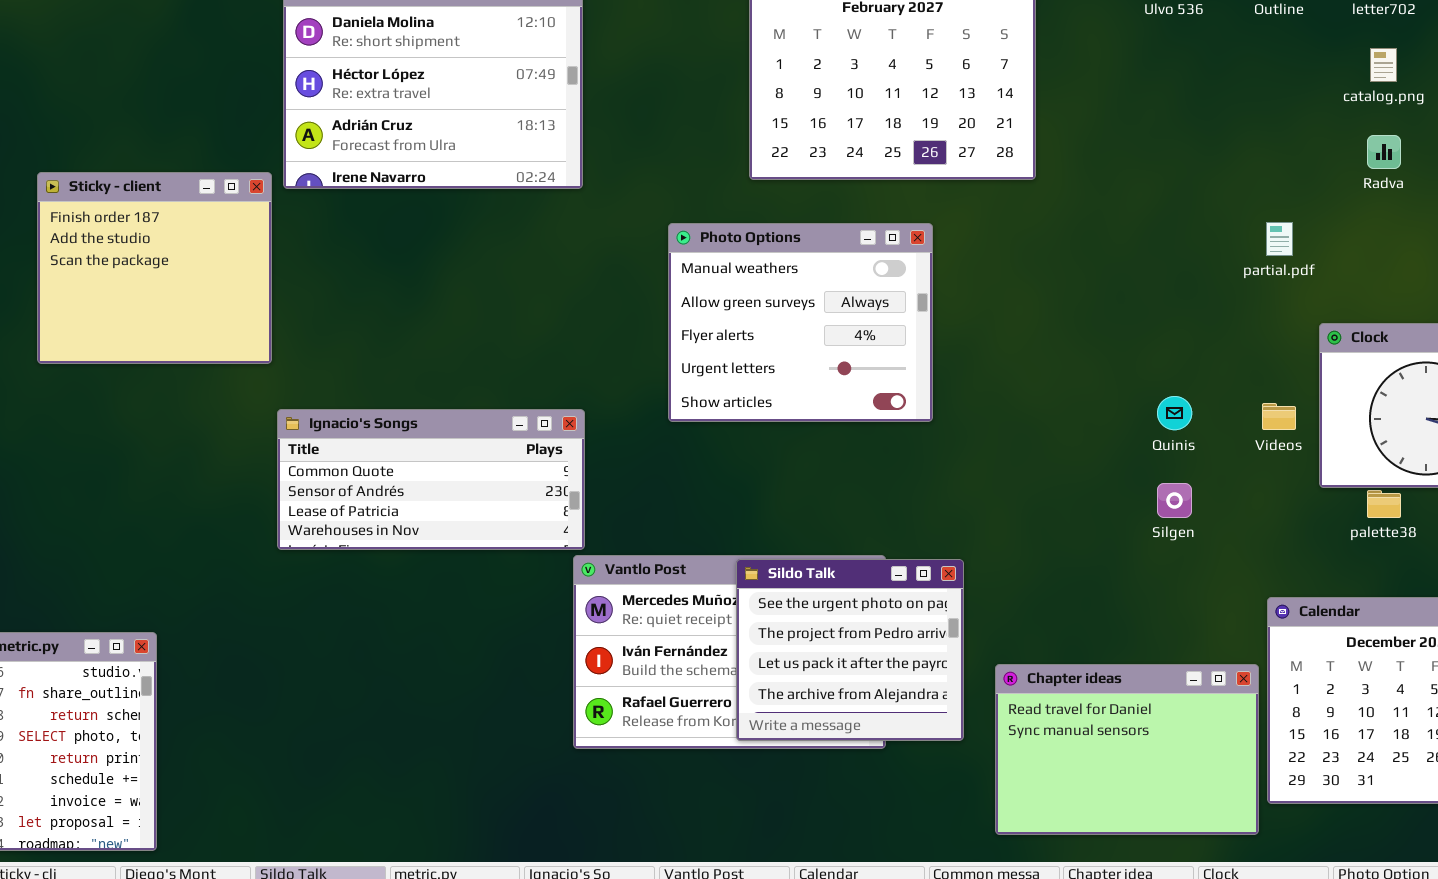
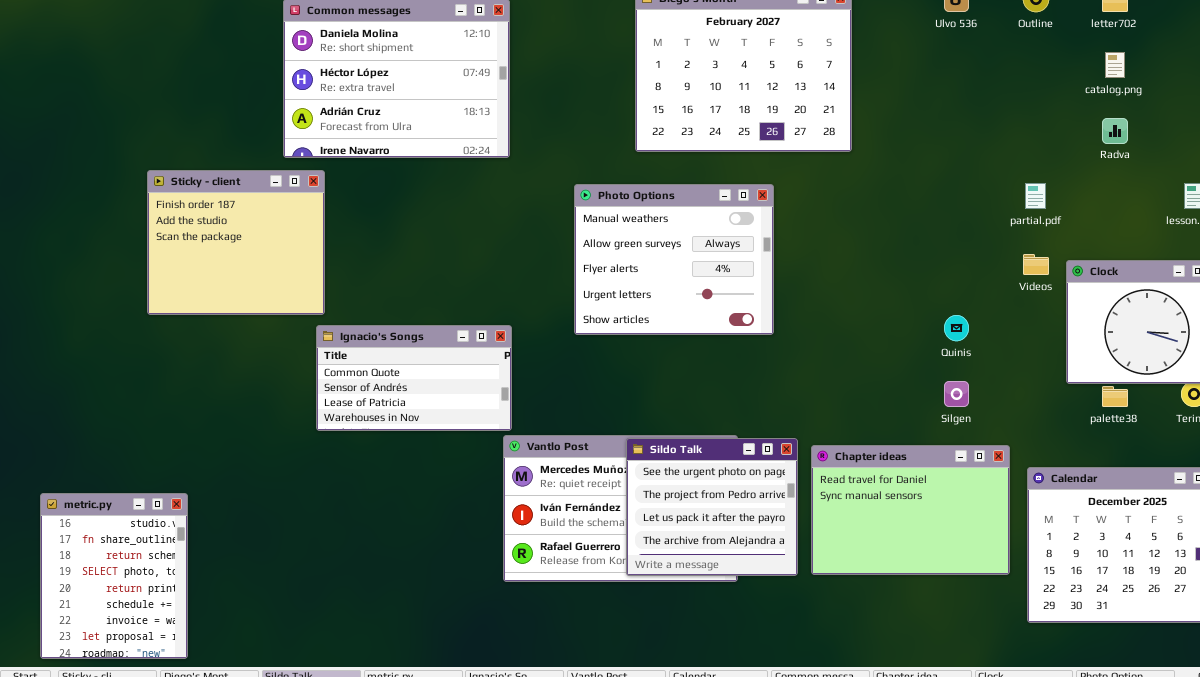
Sticky - client: [37,172,272,364] -> [147,170,325,315], moved
Videos: [1262,403,1296,430] -> [1023,254,1049,275], moved
Ignacio's Songs: [277,409,585,550] -> [316,325,512,431], resized
Chapter ideas: [995,664,1259,835] -> [811,445,1010,575], moved

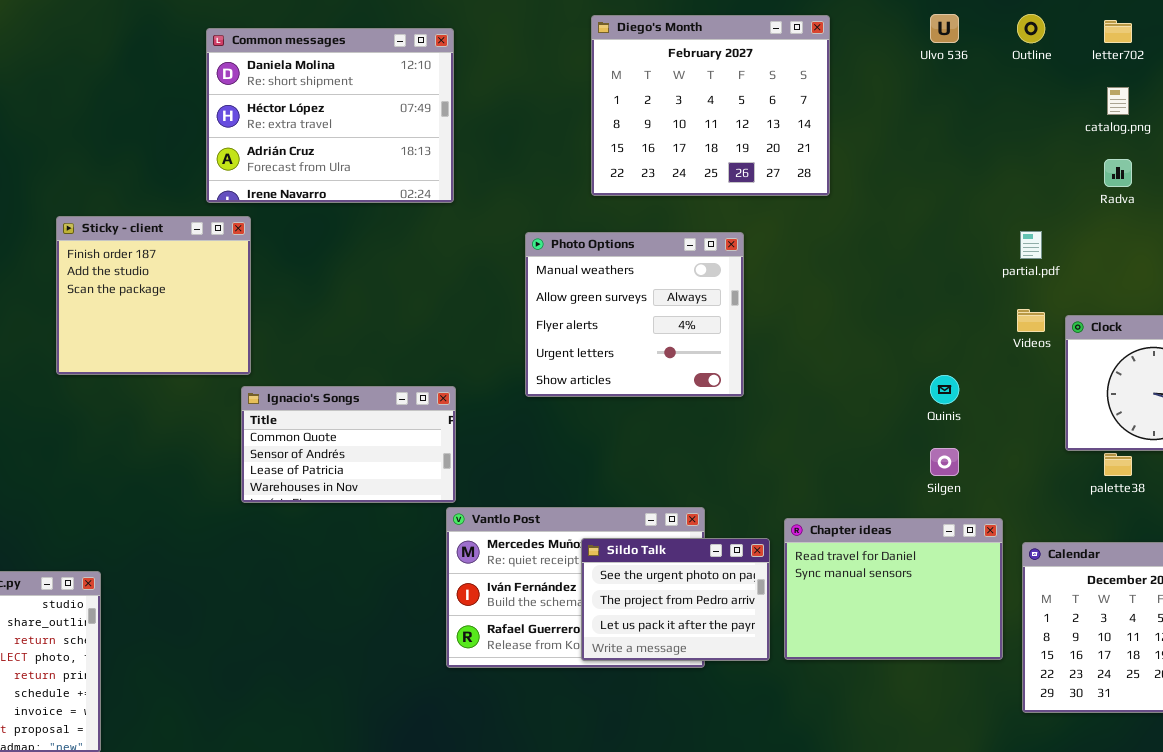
Sildo Talk: [626,438,798,576] -> [581,538,770,661], resized

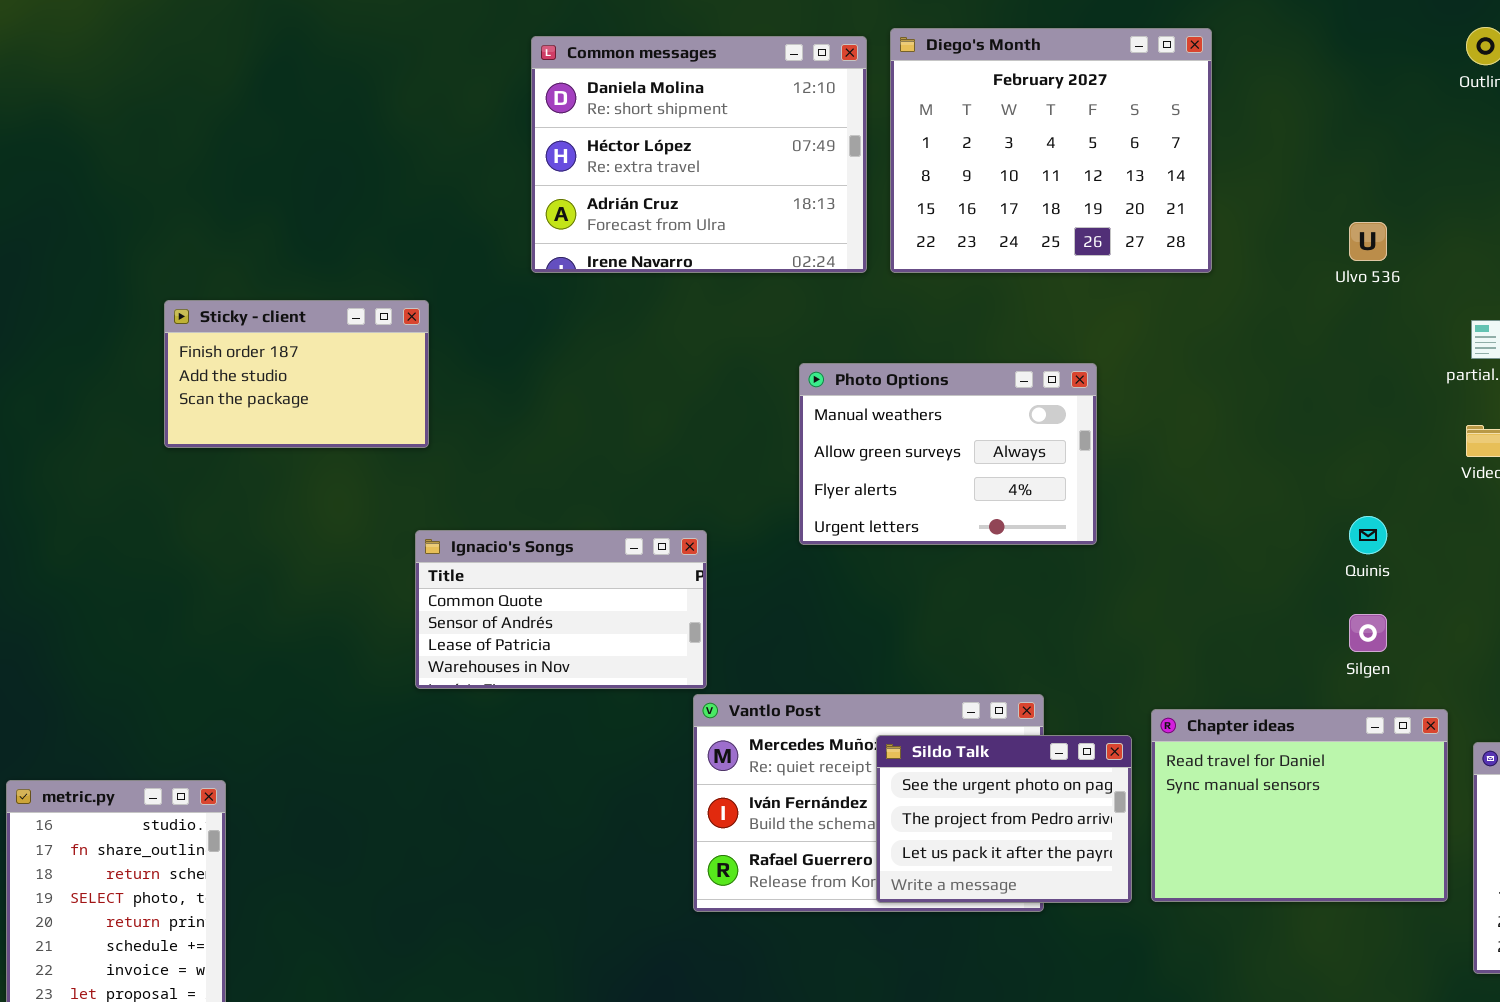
Ulvo 536: [930,14,959,43] -> [1349,222,1387,261], moved
Common messages: [206,28,454,203] -> [531,36,867,273], moved
Sticky - client: [56,216,251,375] -> [164,300,429,448], resized
Photo Options: [525,232,744,397] -> [799,363,1097,545], resized

